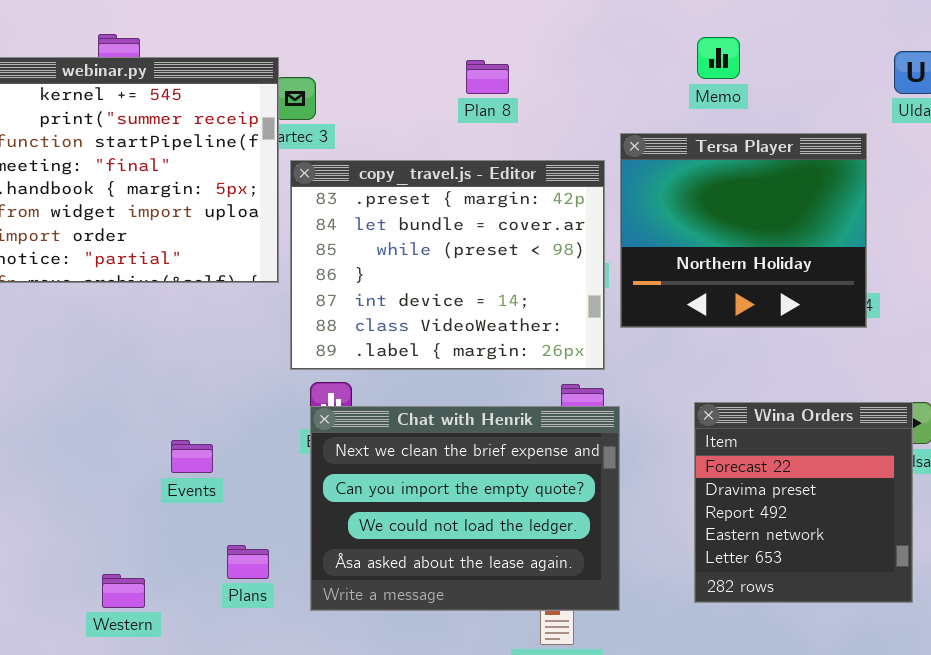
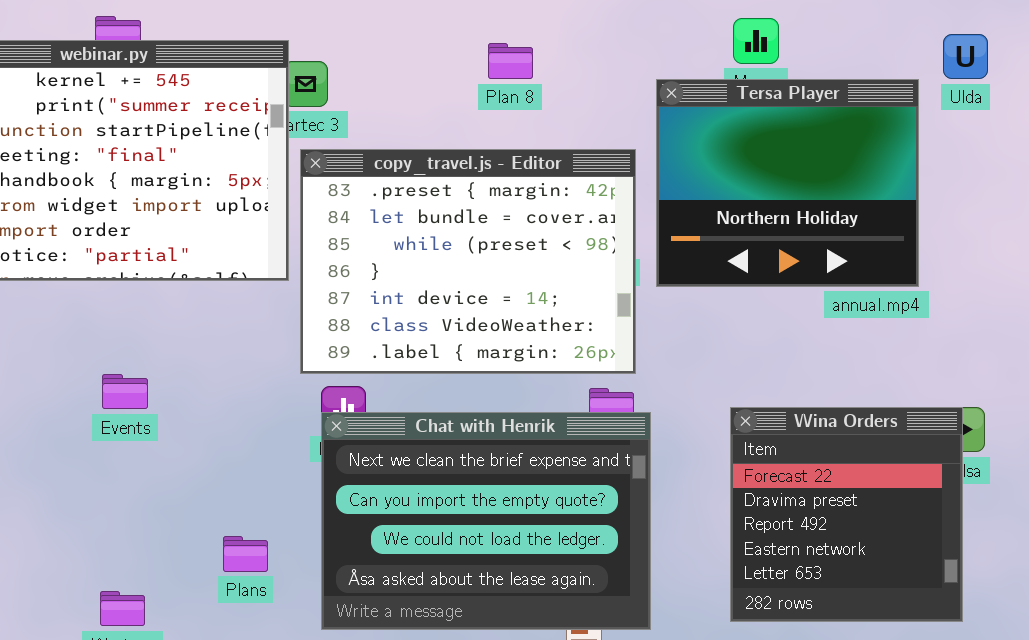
Tersa Player: [620,133,867,328] -> [656,79,919,287], moved
Events: [171,440,213,473] -> [102,374,148,409], moved
Plans: [227,545,269,579] -> [223,536,268,572], moved

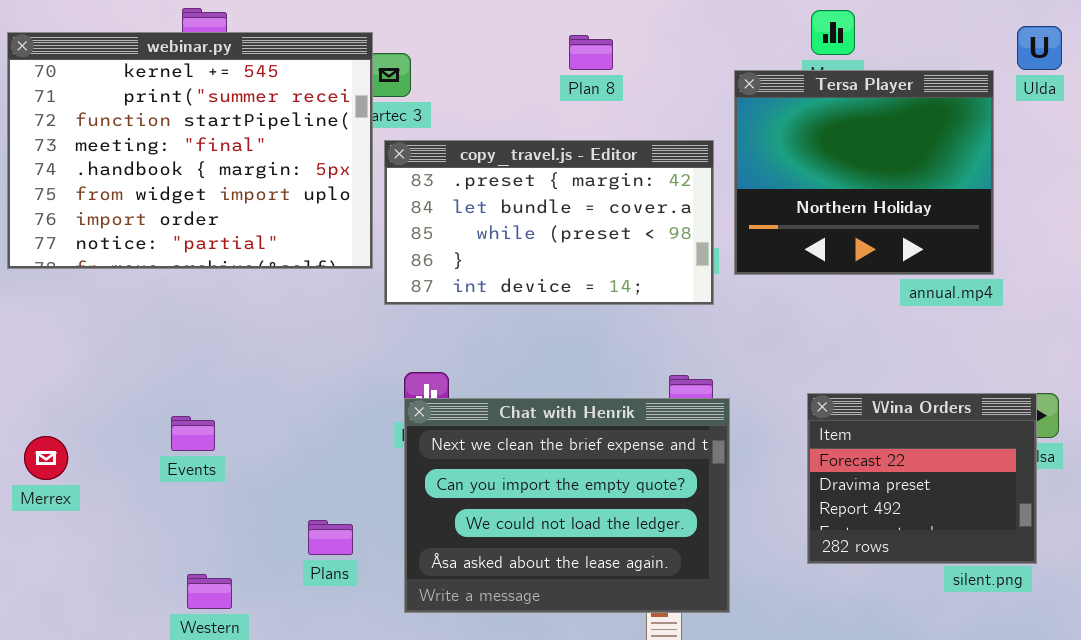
copy_travel.js - Editor: [300,149,636,374] -> [384,140,714,305], resized
Events: [102,374,148,409] -> [171,416,215,451], moved
Wina Orders: [730,407,963,622] -> [807,393,1037,564], resized

